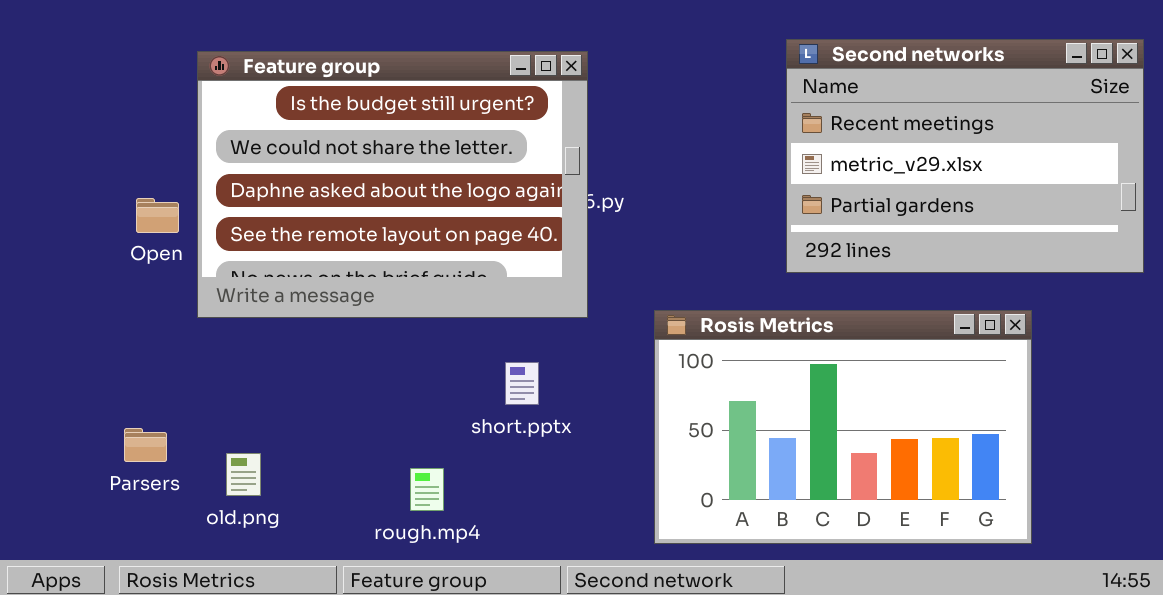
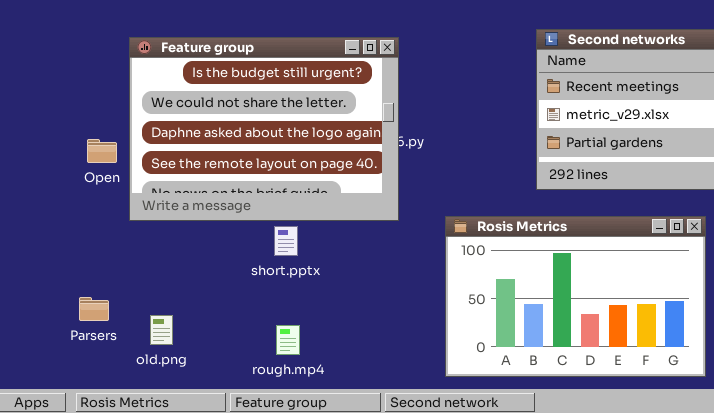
short.pptx: [505,362,539,405] -> [274,226,298,256], moved

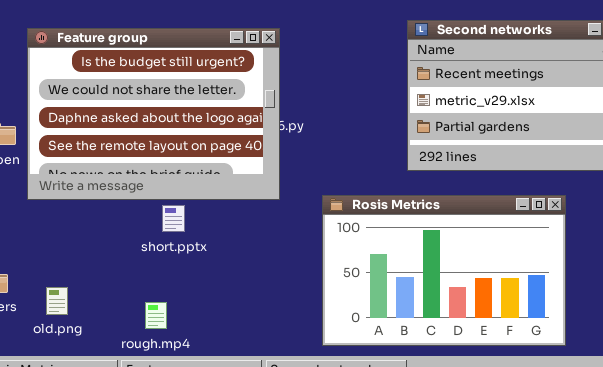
rough.mp4: [276,325,300,355] -> [145,302,167,329], moved

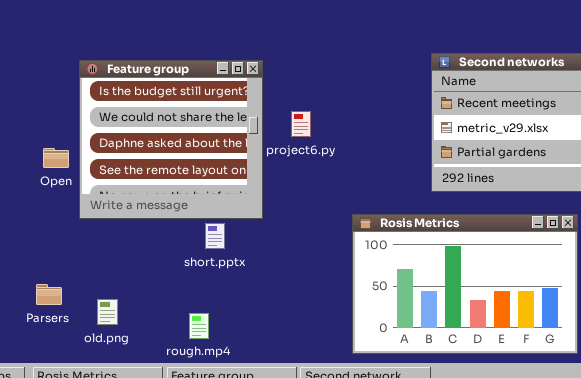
Feature group: [27,28,280,200] -> [79,60,263,219], resized

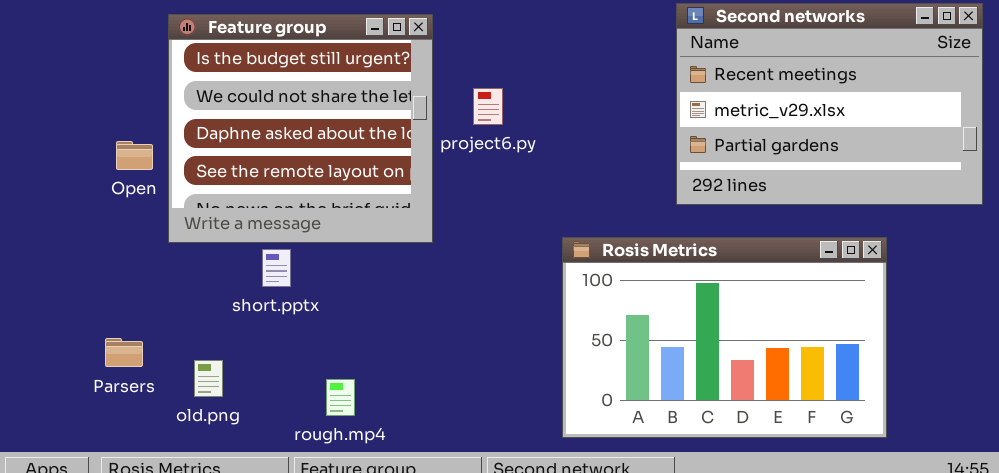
short.pptx: [205,223,225,249] -> [262,249,291,287], moved

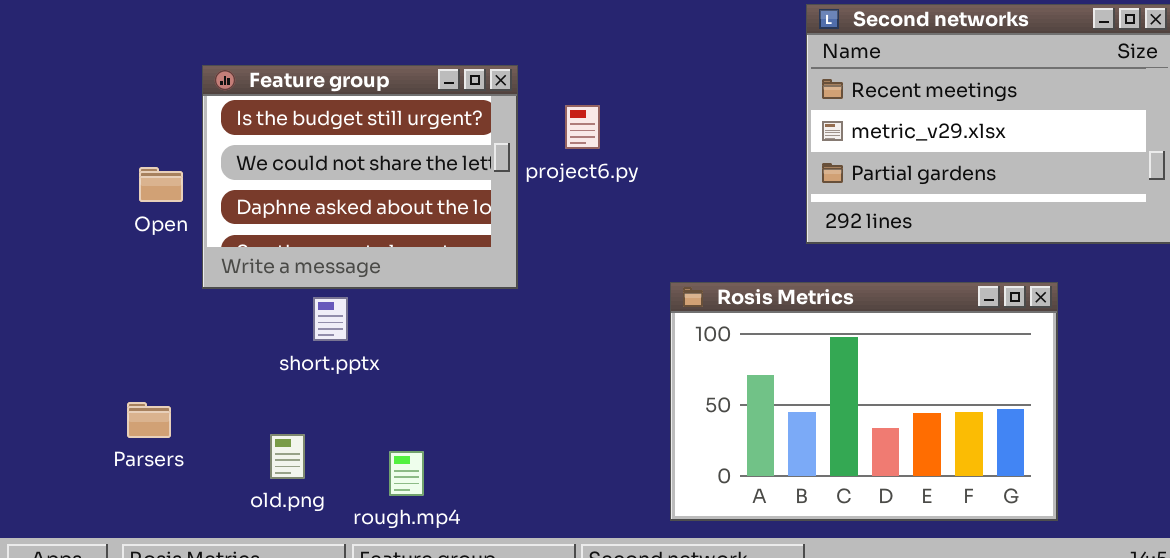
Feature group: [168,14,433,243] -> [202,65,518,289], resized
old.png: [194,360,223,397] -> [270,434,305,479], moved

